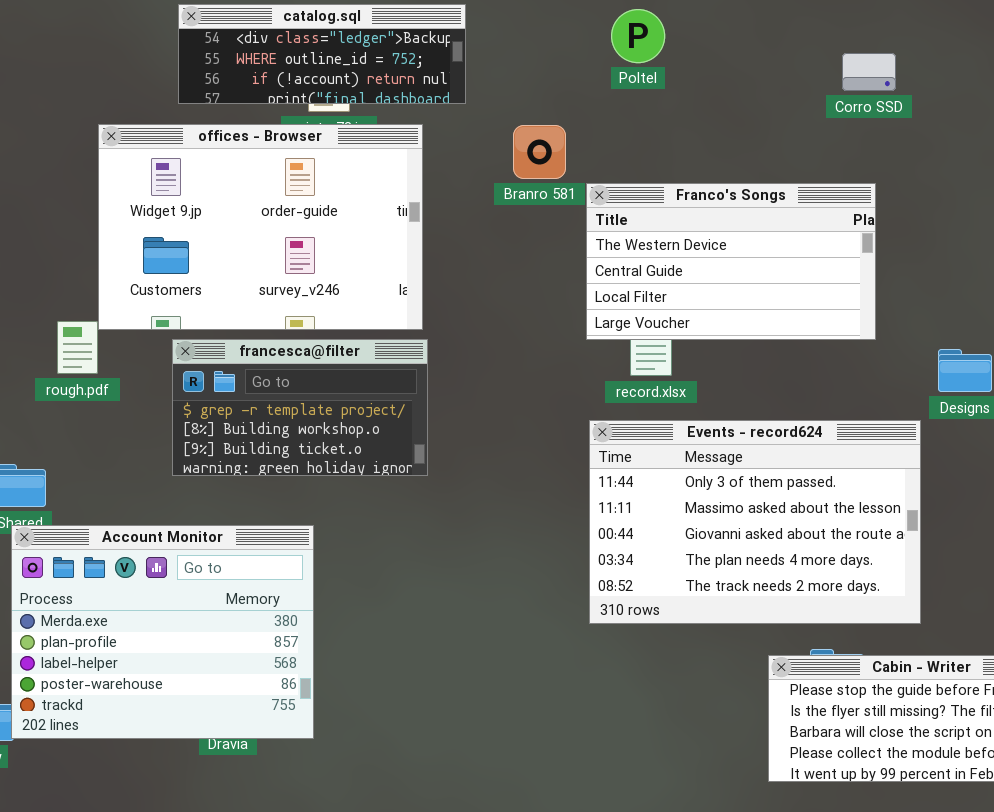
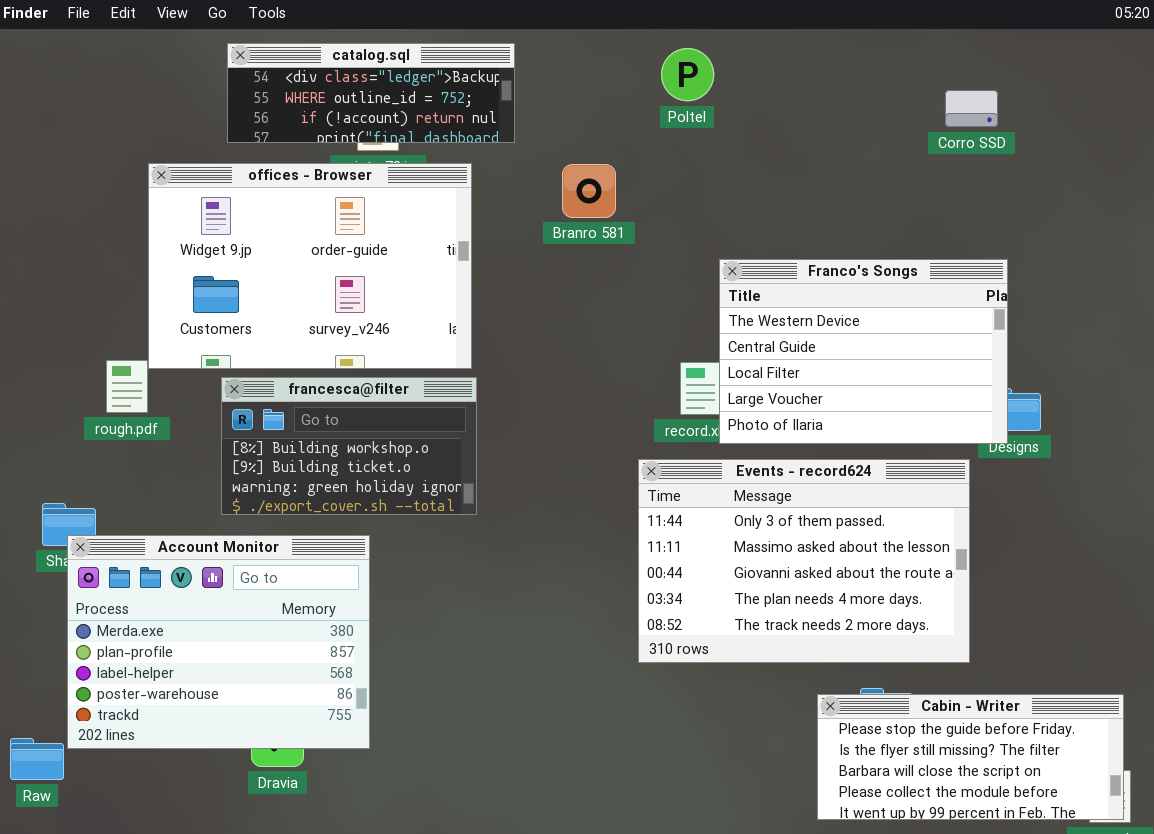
Corro SSD: [842,53,896,91] -> [945,90,998,127], moved
Franco's Songs: [586,183,876,340] -> [719,259,1008,444], moved, resized
francesca@filter: [172,339,428,476] -> [221,377,477,515], scrolled down 1 row
Account Monitor: [11,525,314,739] -> [67,535,370,749], moved

